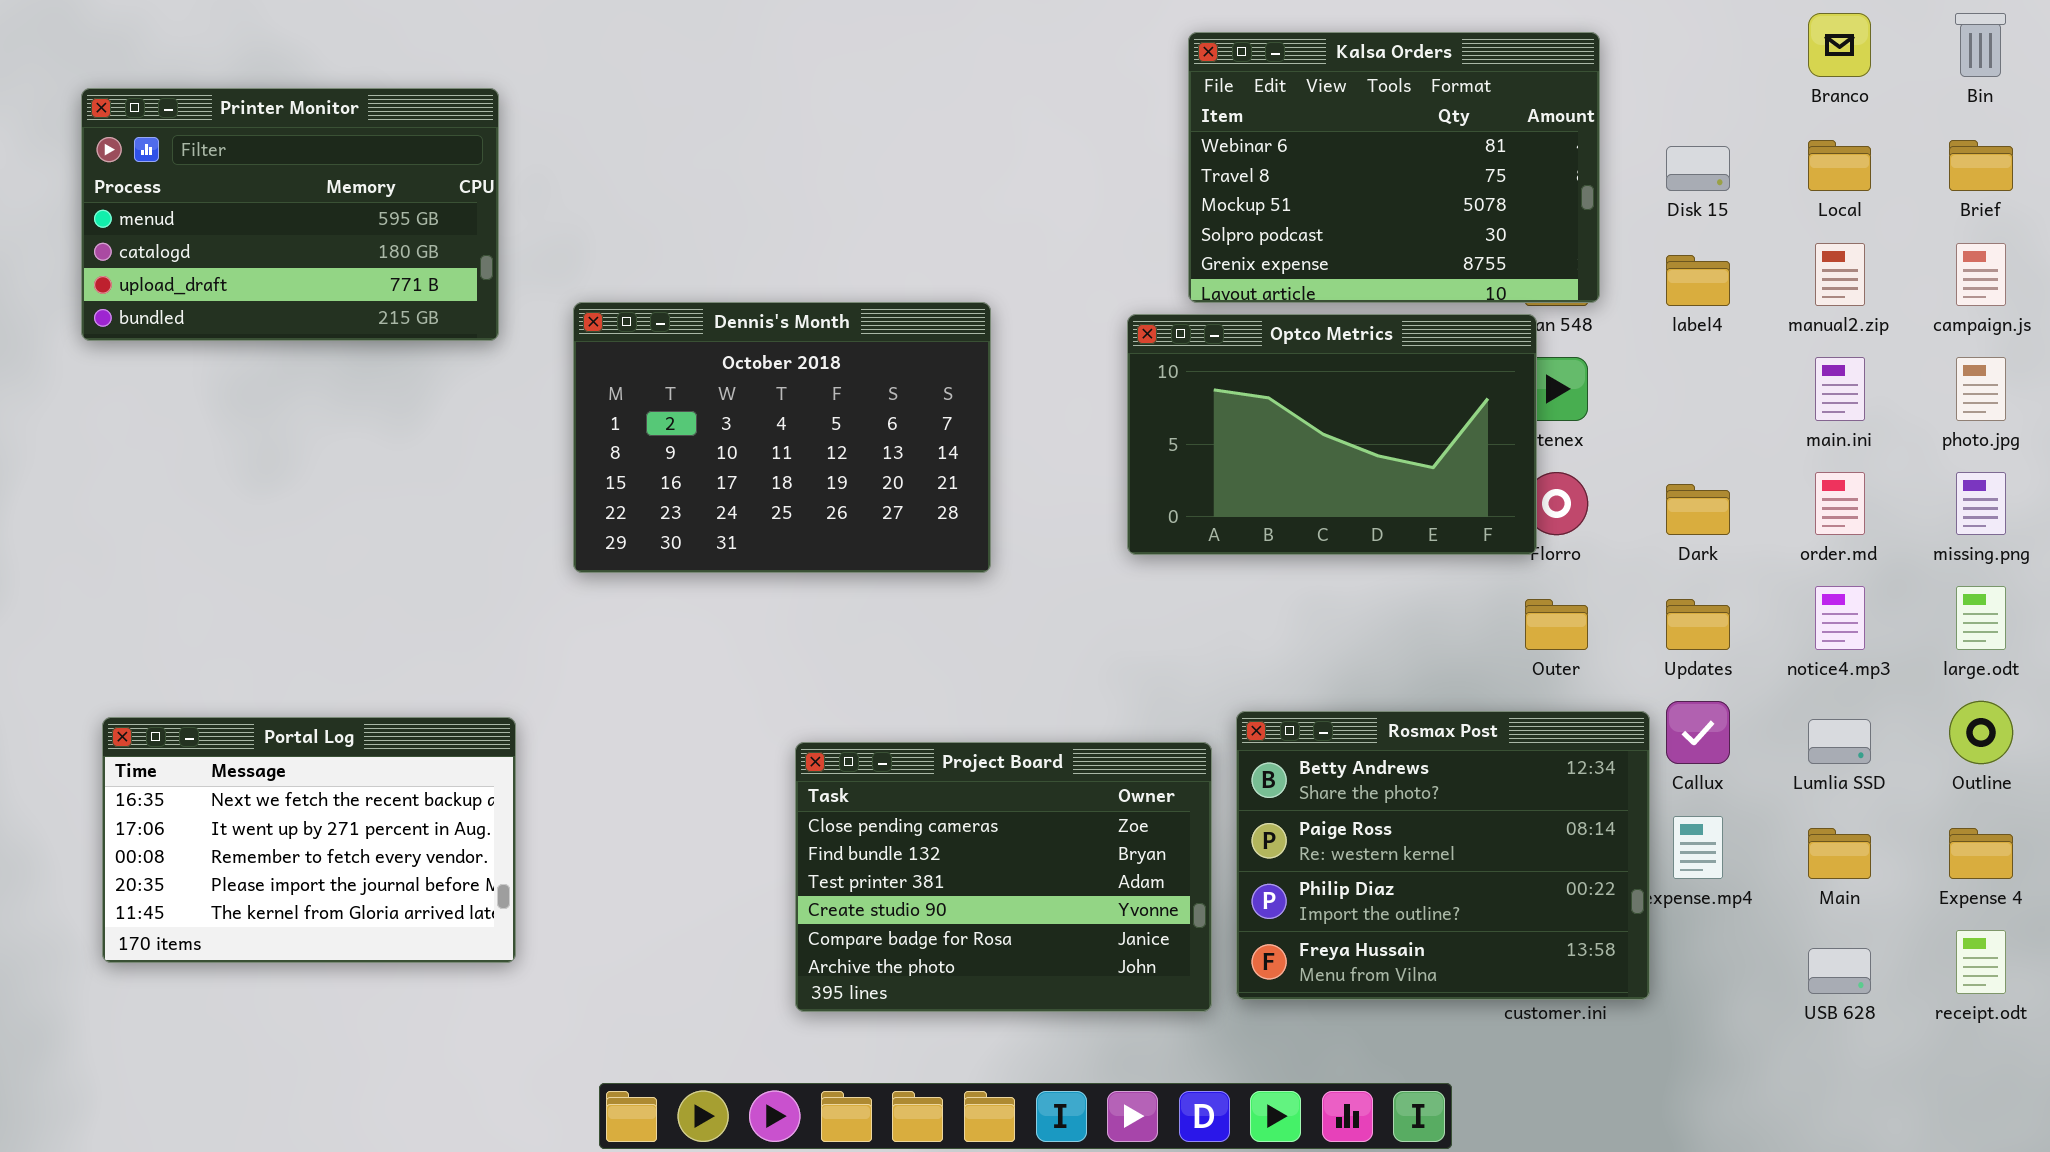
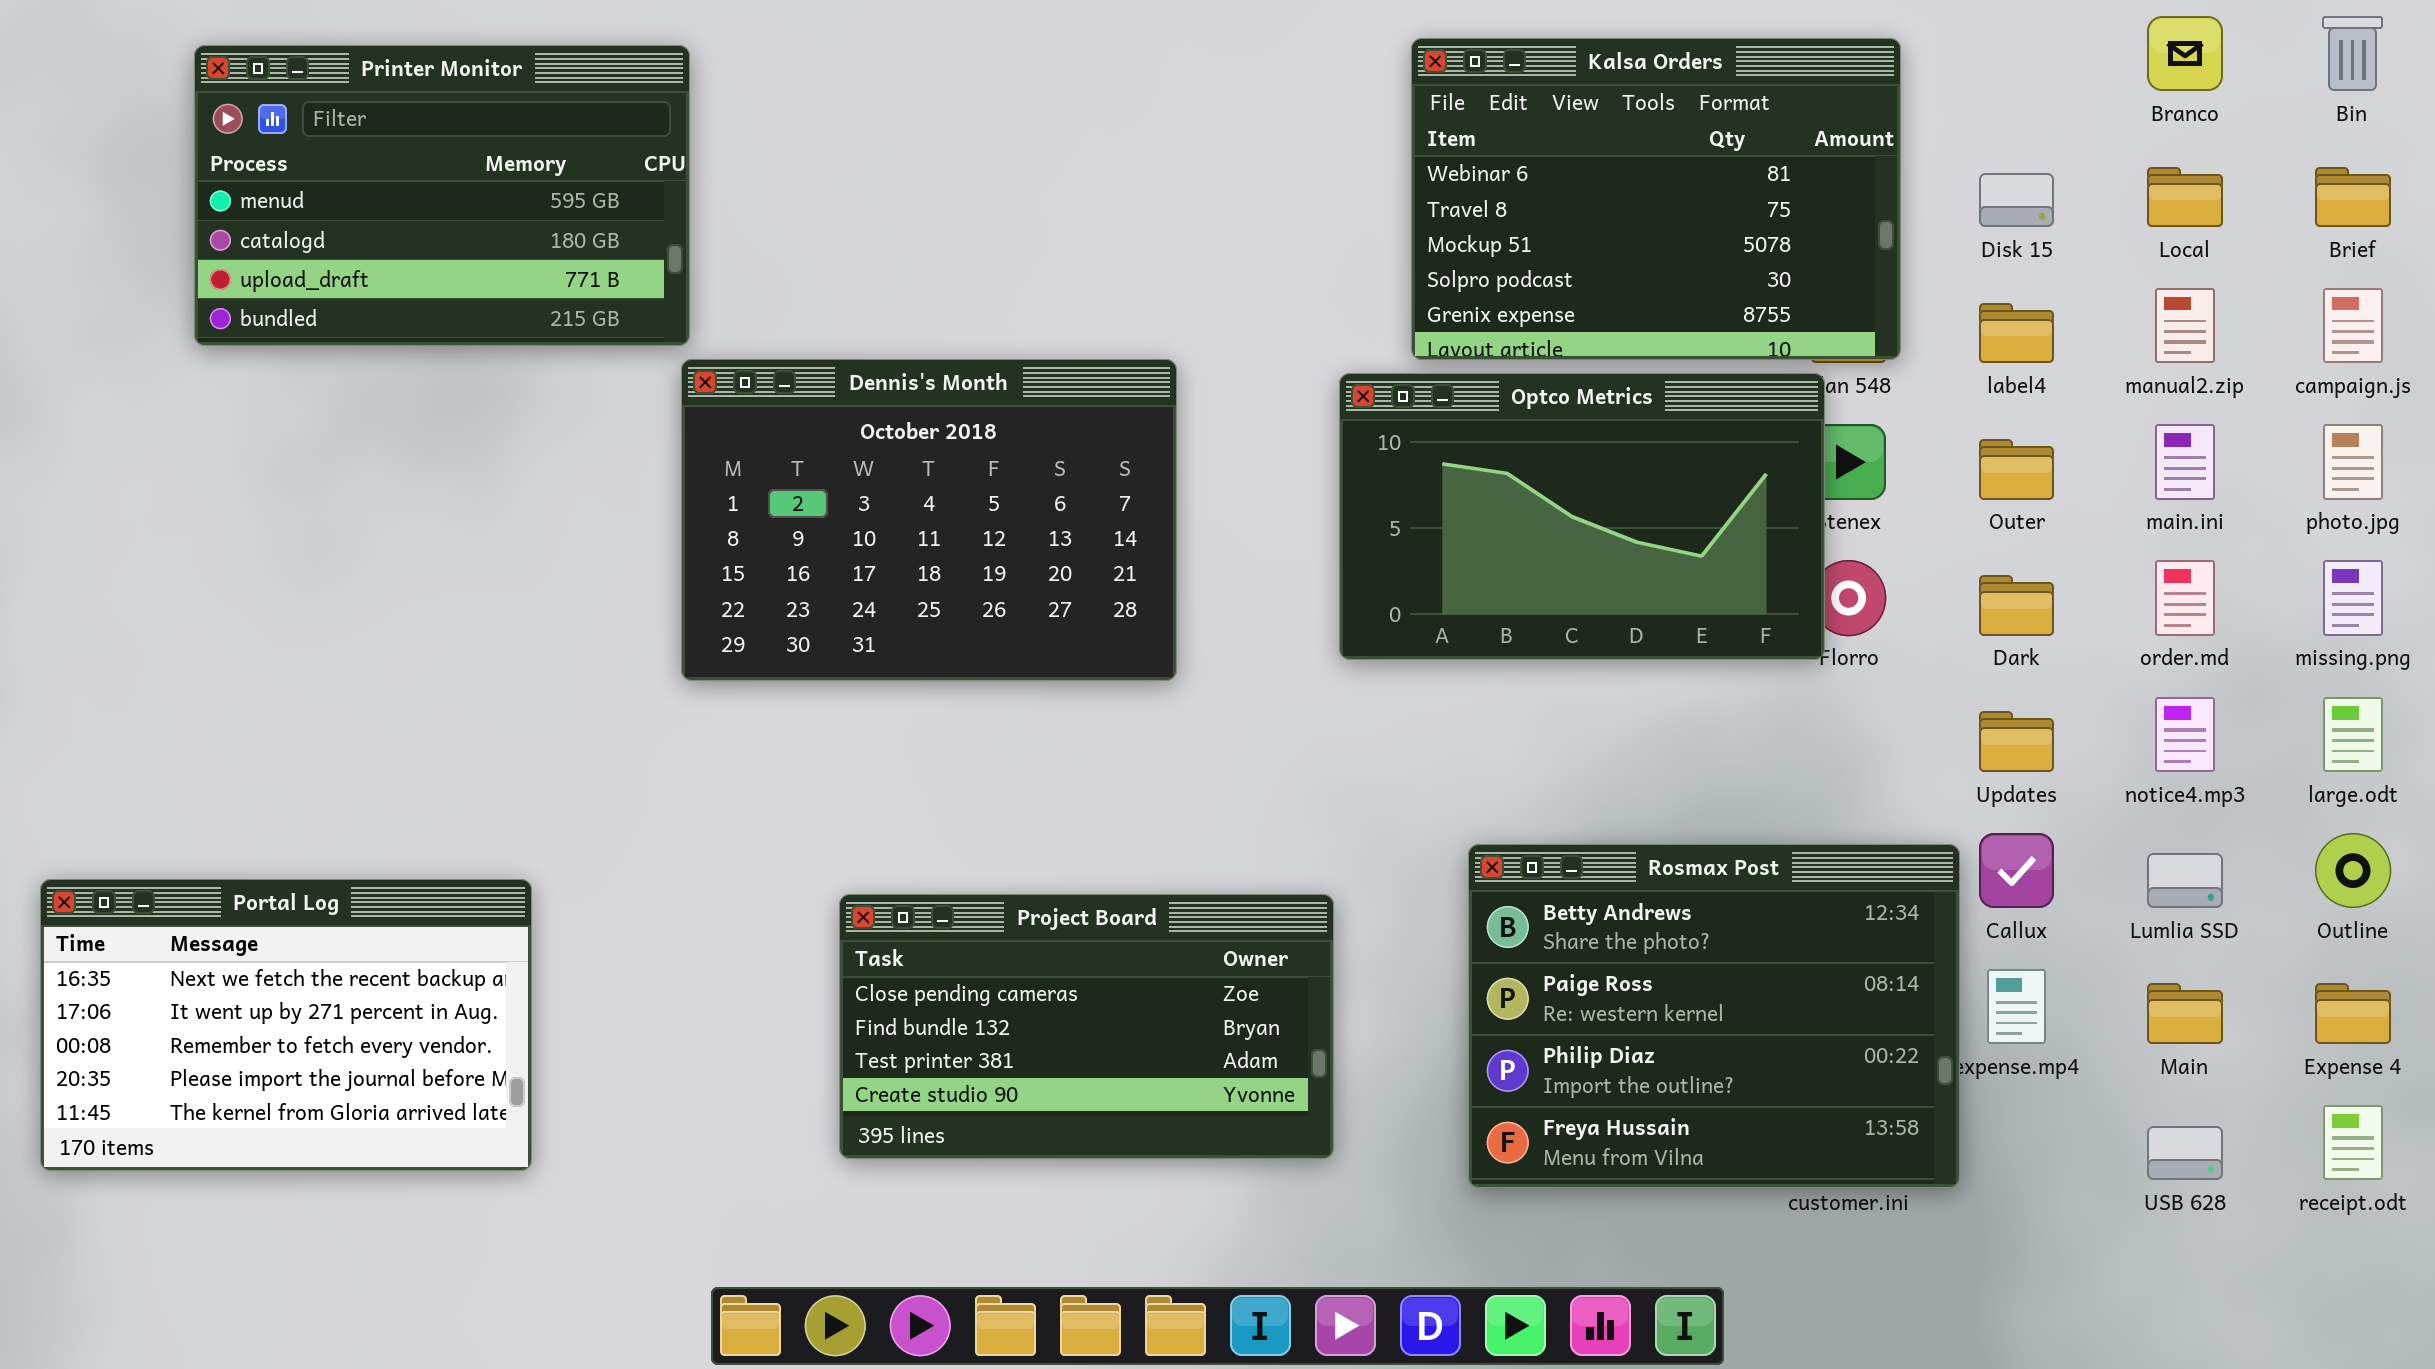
Printer Monitor: [81,88,499,341] -> [194,45,690,346], moved
Outer: [1525,599,1588,650] -> [1979,439,2054,500], moved
Portal Log: [102,717,516,963] -> [40,879,532,1171], moved
Project Board: [795,742,1212,1012] -> [839,894,1334,1159], moved, resized

